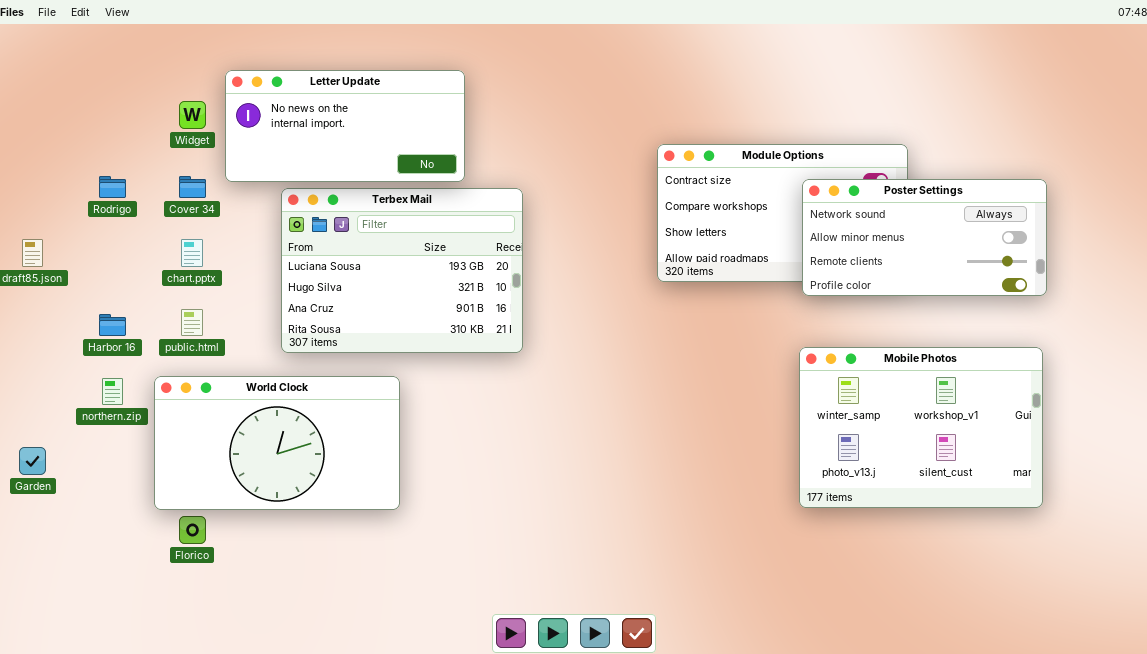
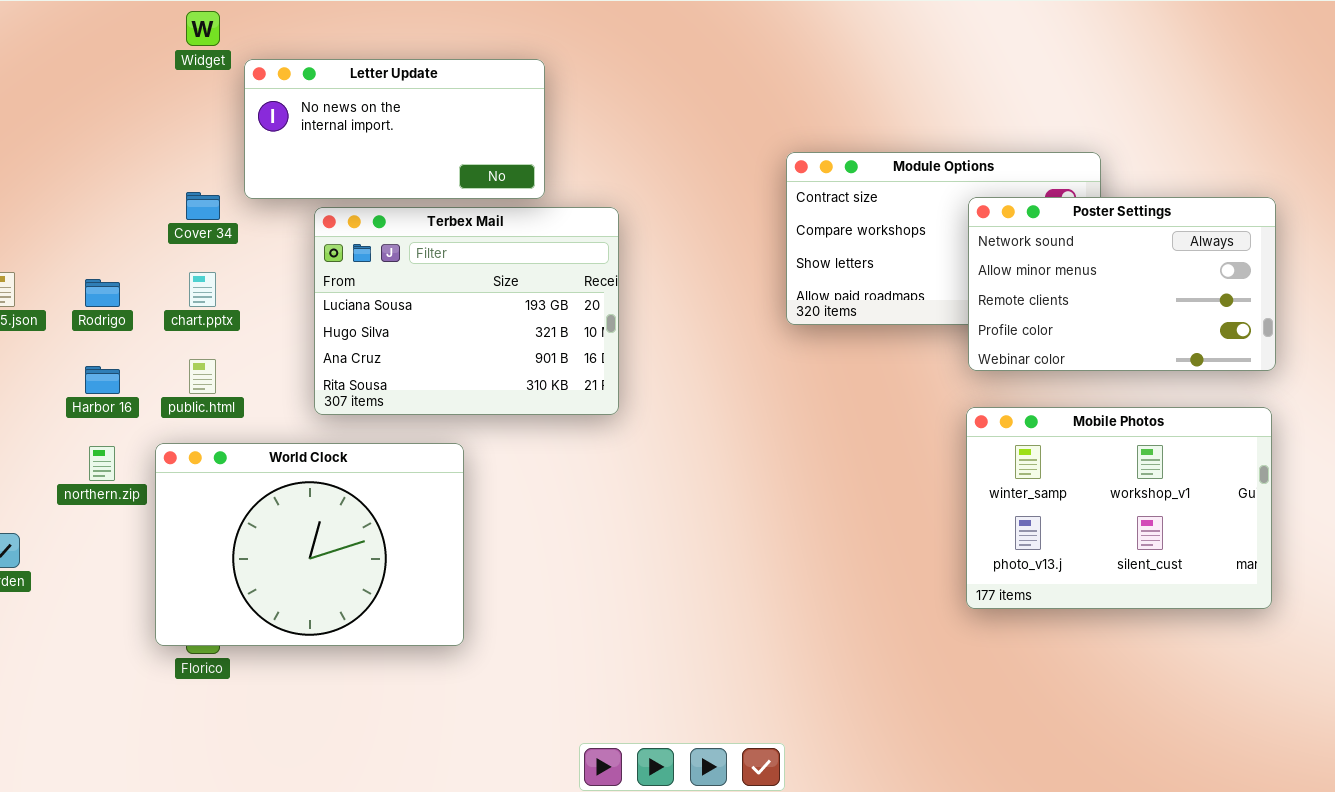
Widget: [179,101,206,129] -> [186,11,220,46], moved
Rodrigo: [99,176,126,198] -> [85,279,120,307], moved
Poster Settings: [802,179,1047,296] -> [968,197,1276,371], resized
World Clock: [154,376,400,510] -> [155,443,464,646], resized

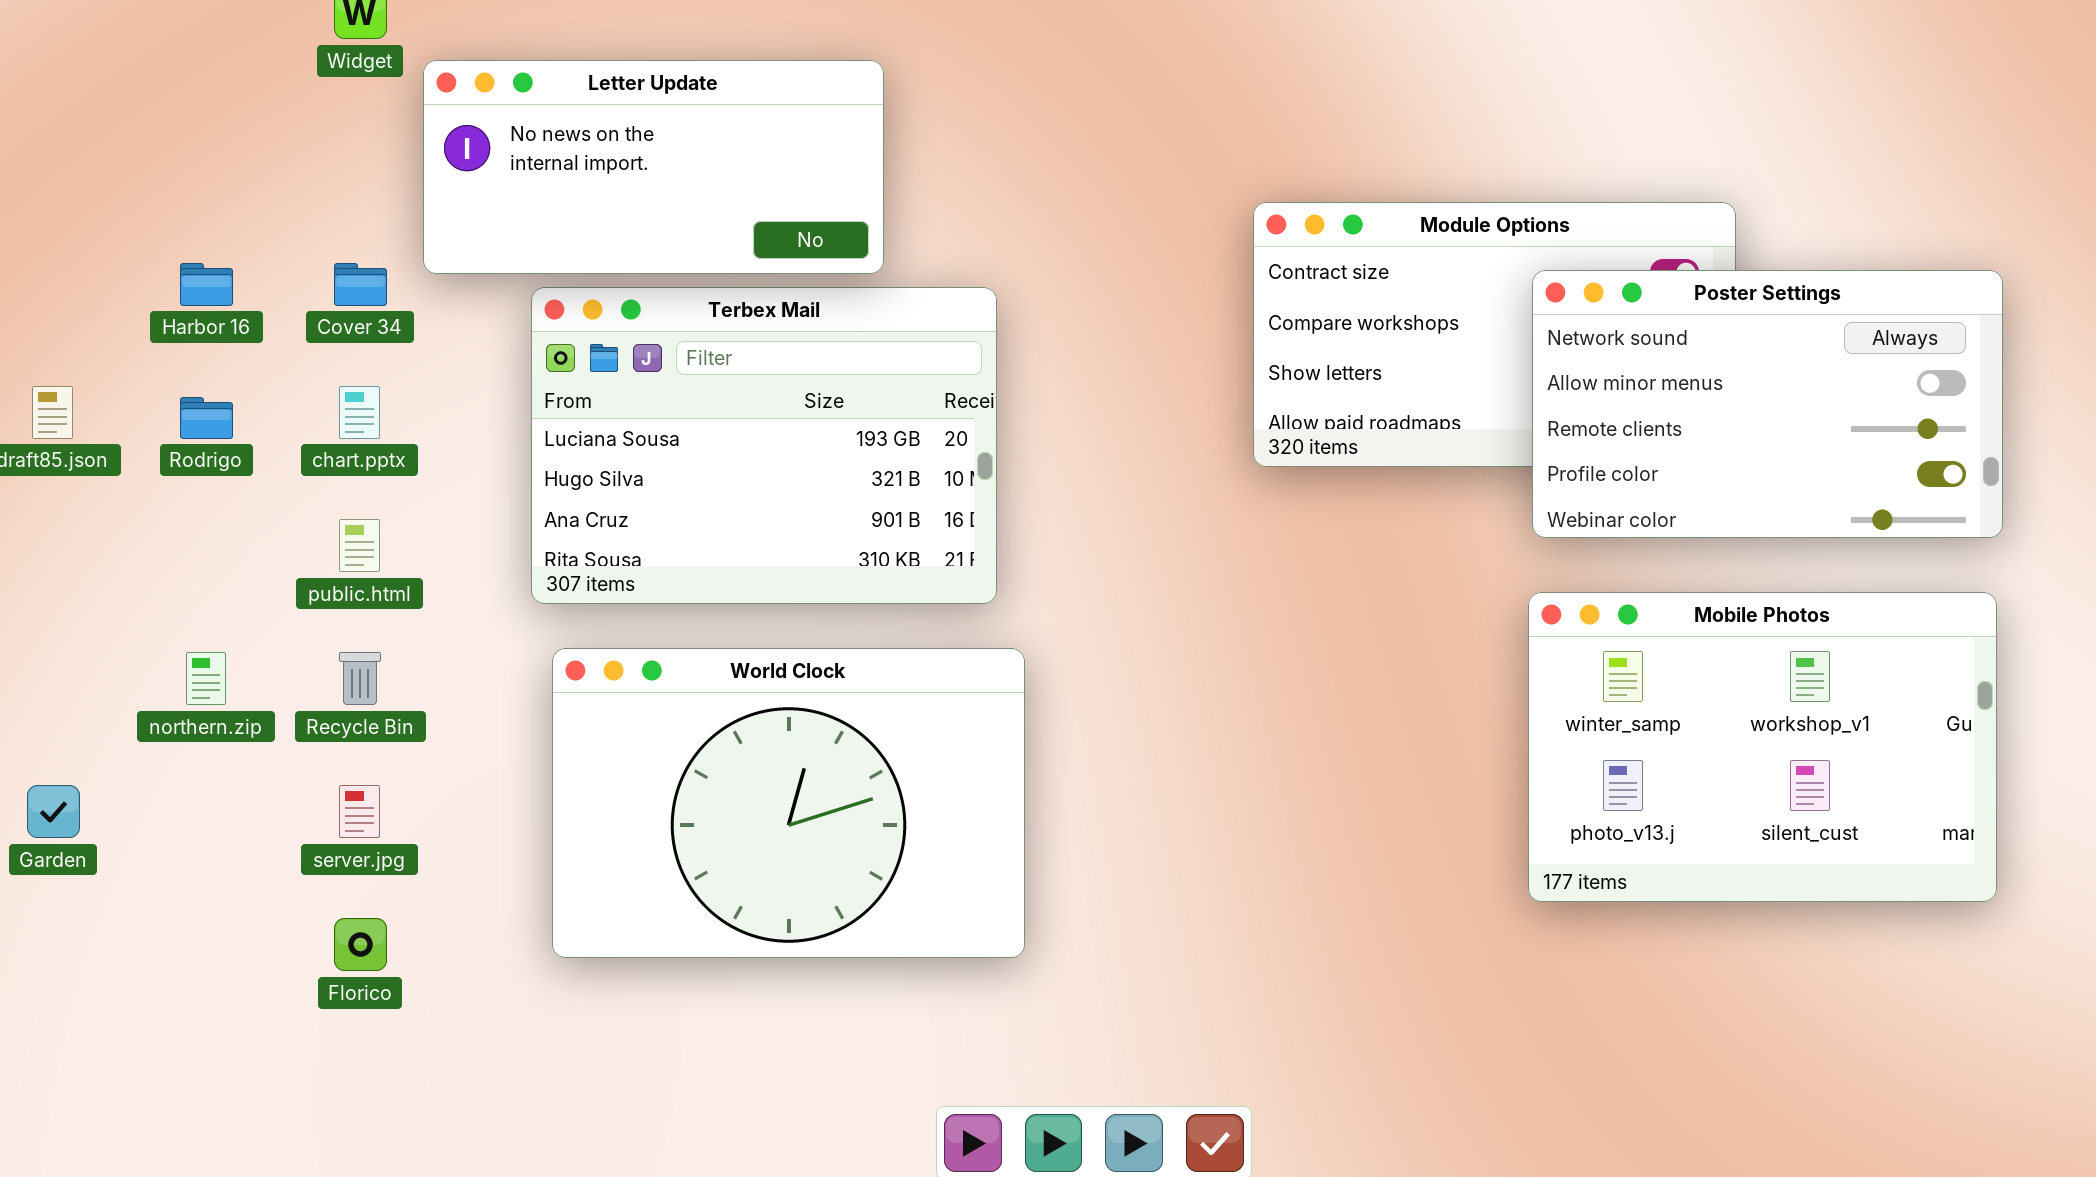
Harbor 16: [85,366,120,394] -> [180,263,233,306], moved
World Clock: [155,443,464,646] -> [552,648,1025,958], moved

